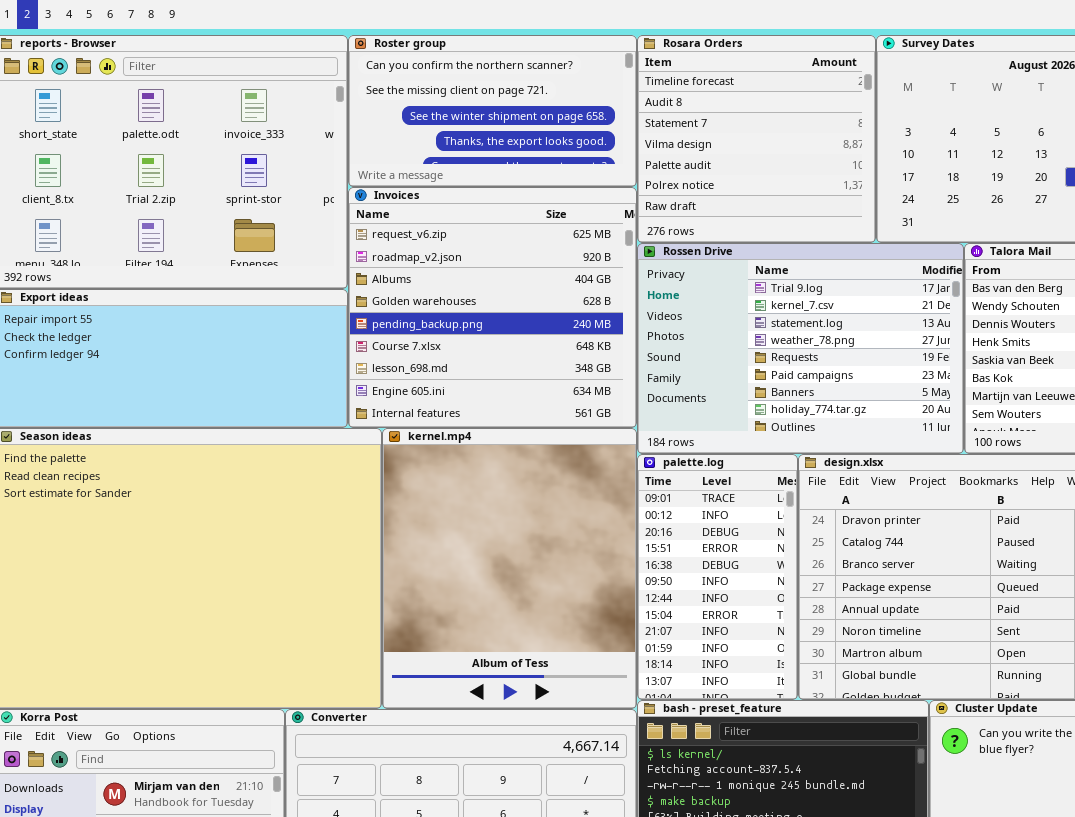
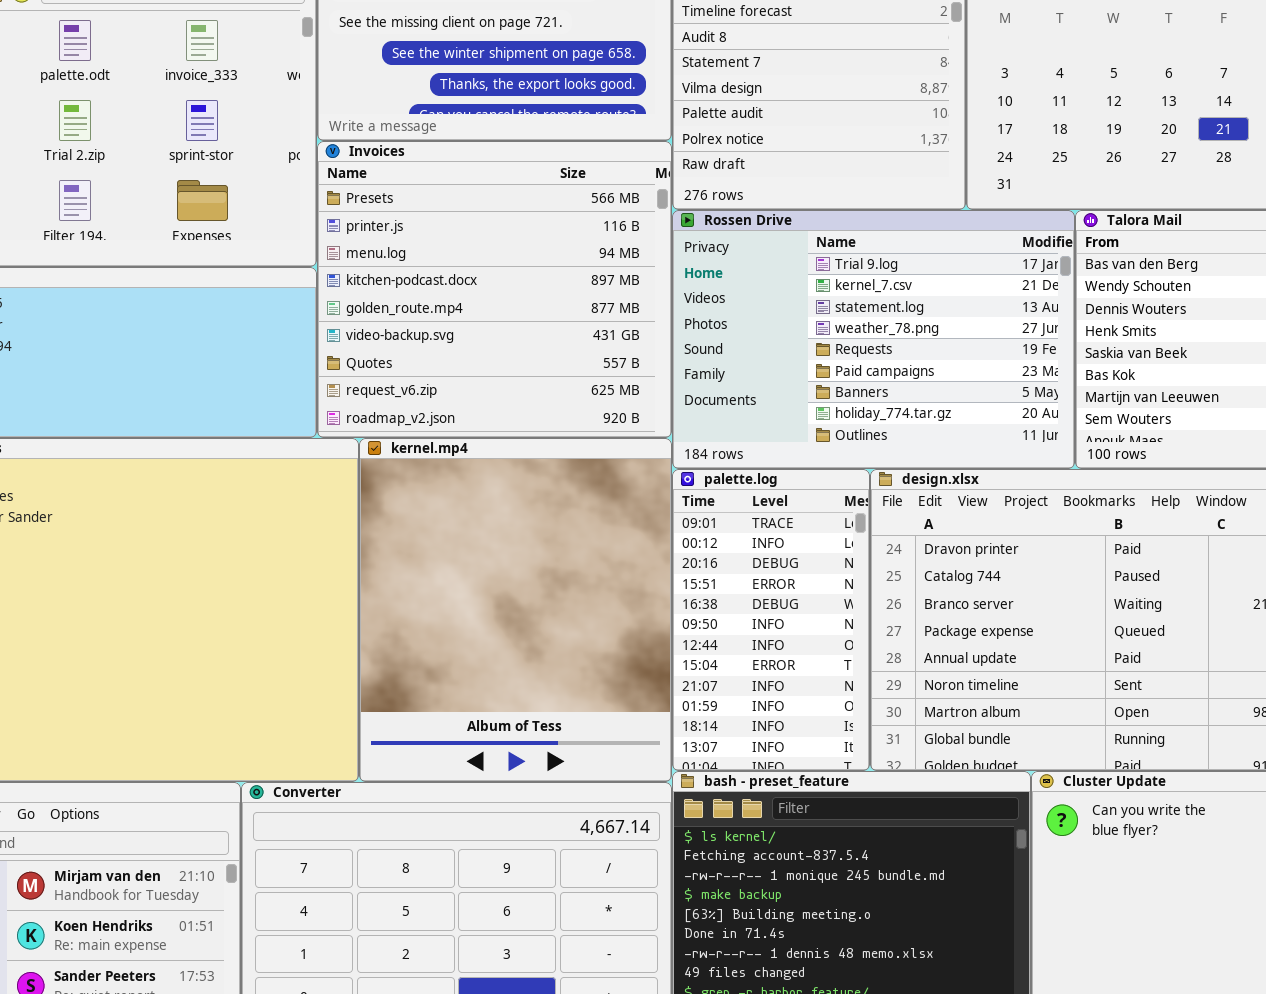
Invoices: [348,187,637,428] -> [317,141,672,438], scrolled up 7 rows

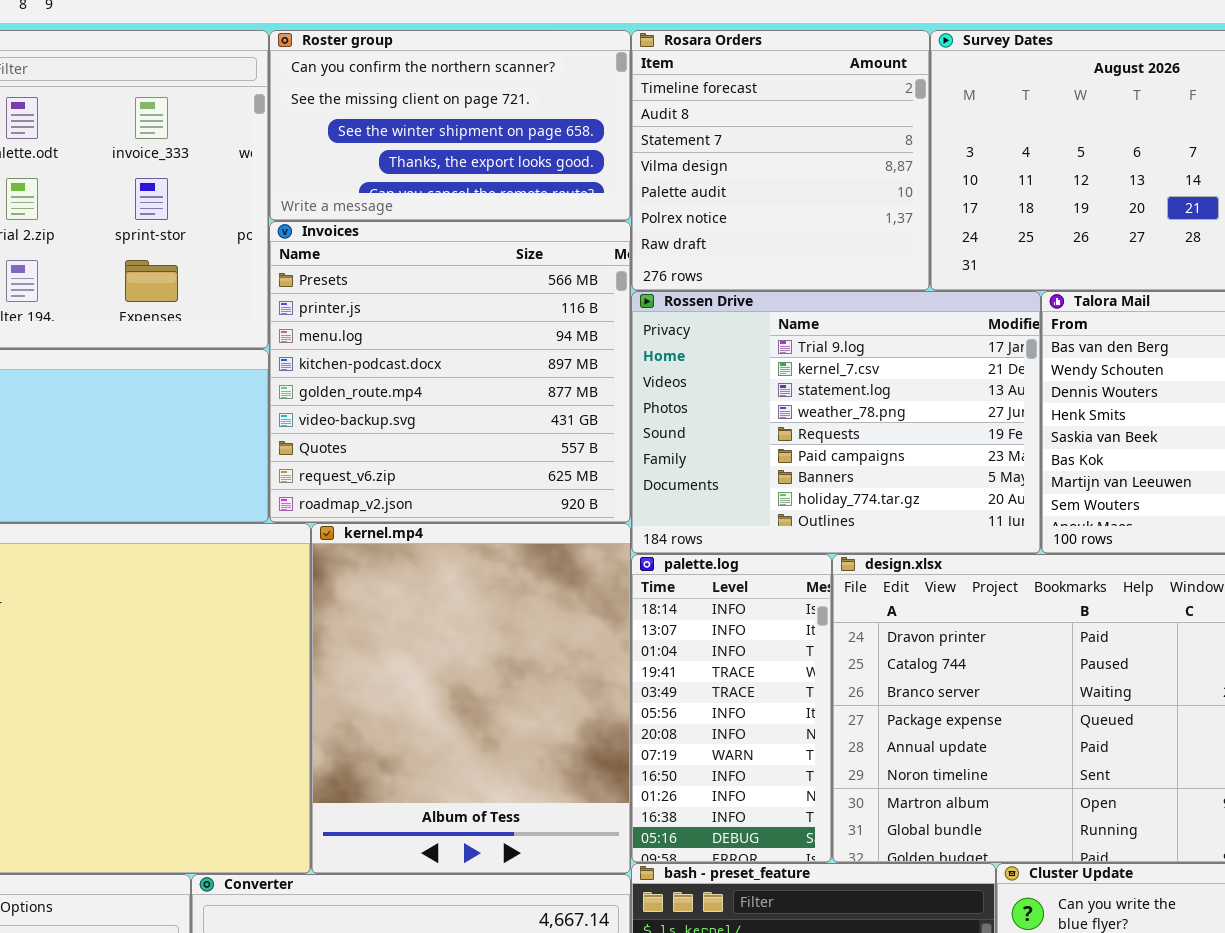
palette.log: [672,469,870,771] -> [631,554,832,863], scrolled down 10 rows

